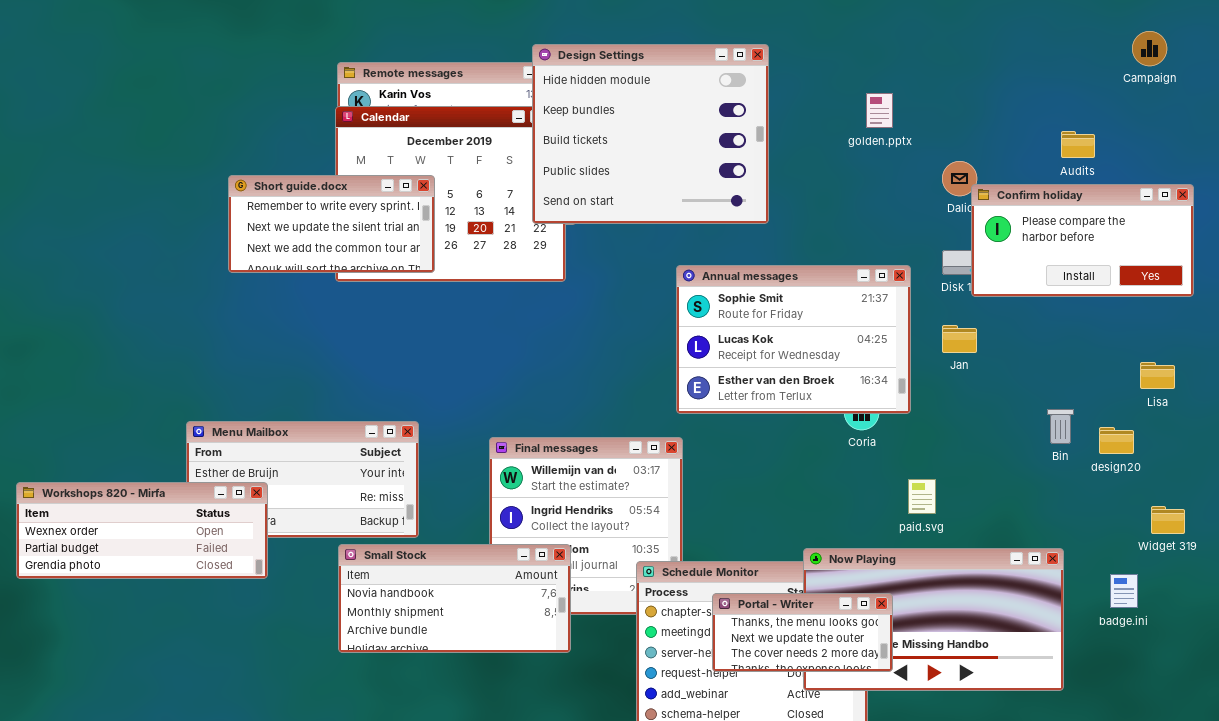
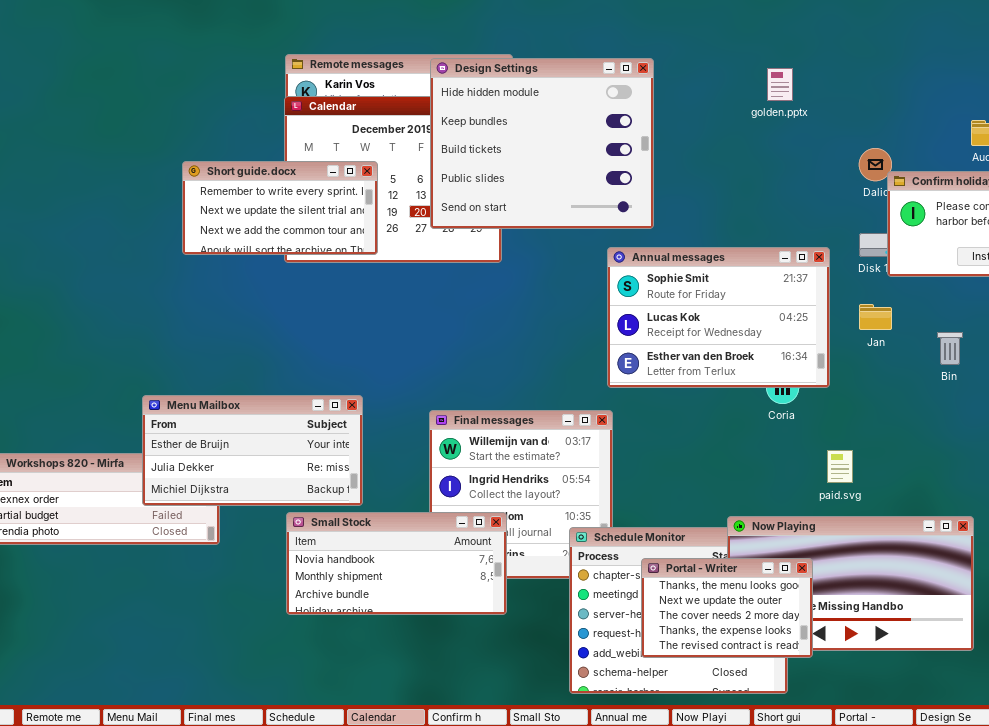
Design Settings: [532,44,769,224] -> [430,58,654,229], moved
golden.pptx: [866,93,893,128] -> [767,68,793,101], moved
Bin: [1047,409,1074,444] -> [937,332,963,365], moved
Menu Mailbox: [186,421,419,538] -> [142,395,363,506], raised
Portal - Writer: [712,593,893,672] -> [641,558,813,658], resized

